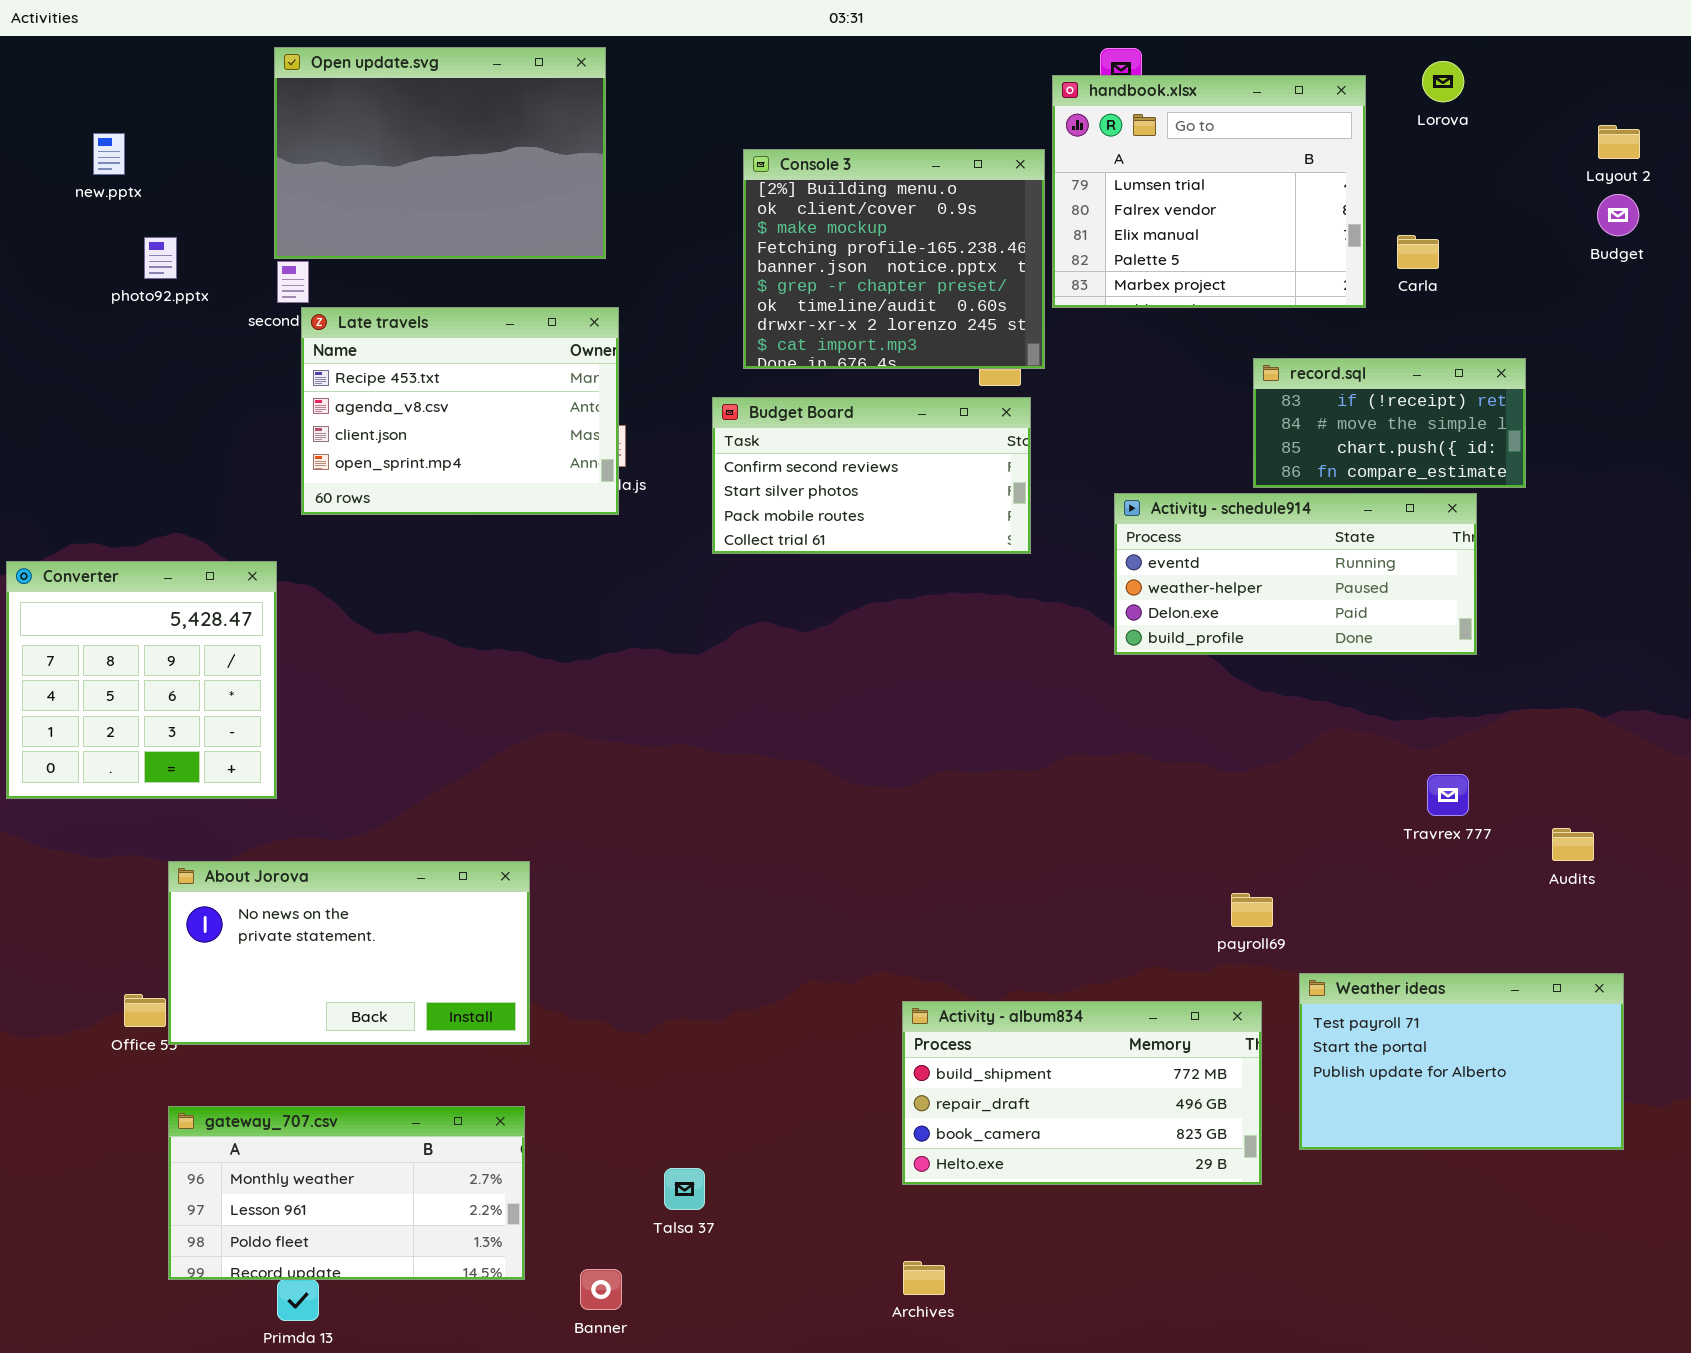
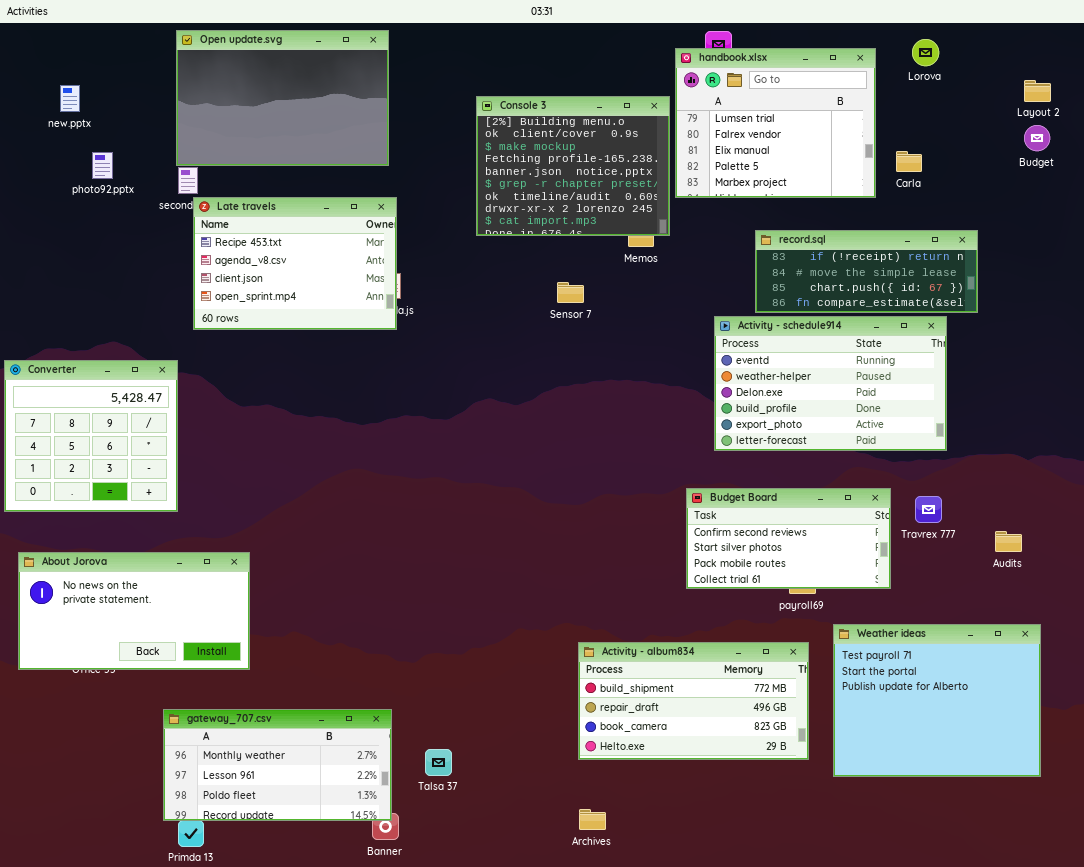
record.sql: [1253,358,1526,488] -> [755,230,978,313], resized
Budget Board: [712,397,1031,554] -> [686,488,891,589], moved
Activity - schedule914: [1114,493,1477,655] -> [714,316,947,451], resized
About Jorova: [168,861,530,1045] -> [18,552,250,670], moved
Weather ideas: [1299,973,1624,1150] -> [833,624,1041,777], resized
gateway_707.csv: [168,1106,525,1280] -> [163,709,392,821], moved

